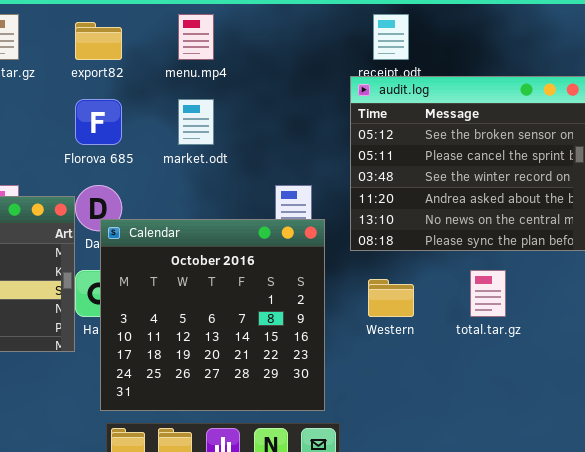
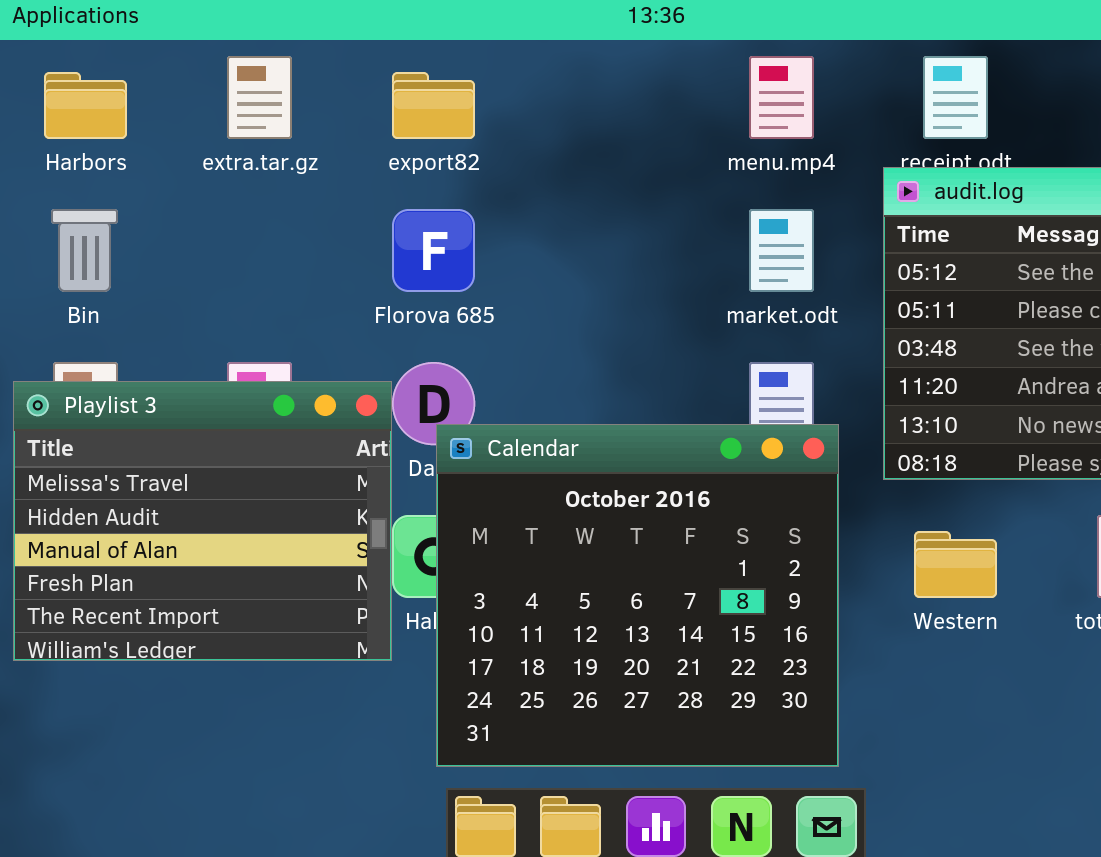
menu.mp4: [178,14,214,60] -> [749,56,814,139], moved
market.odt: [178,99,214,145] -> [749,209,814,292], moved

